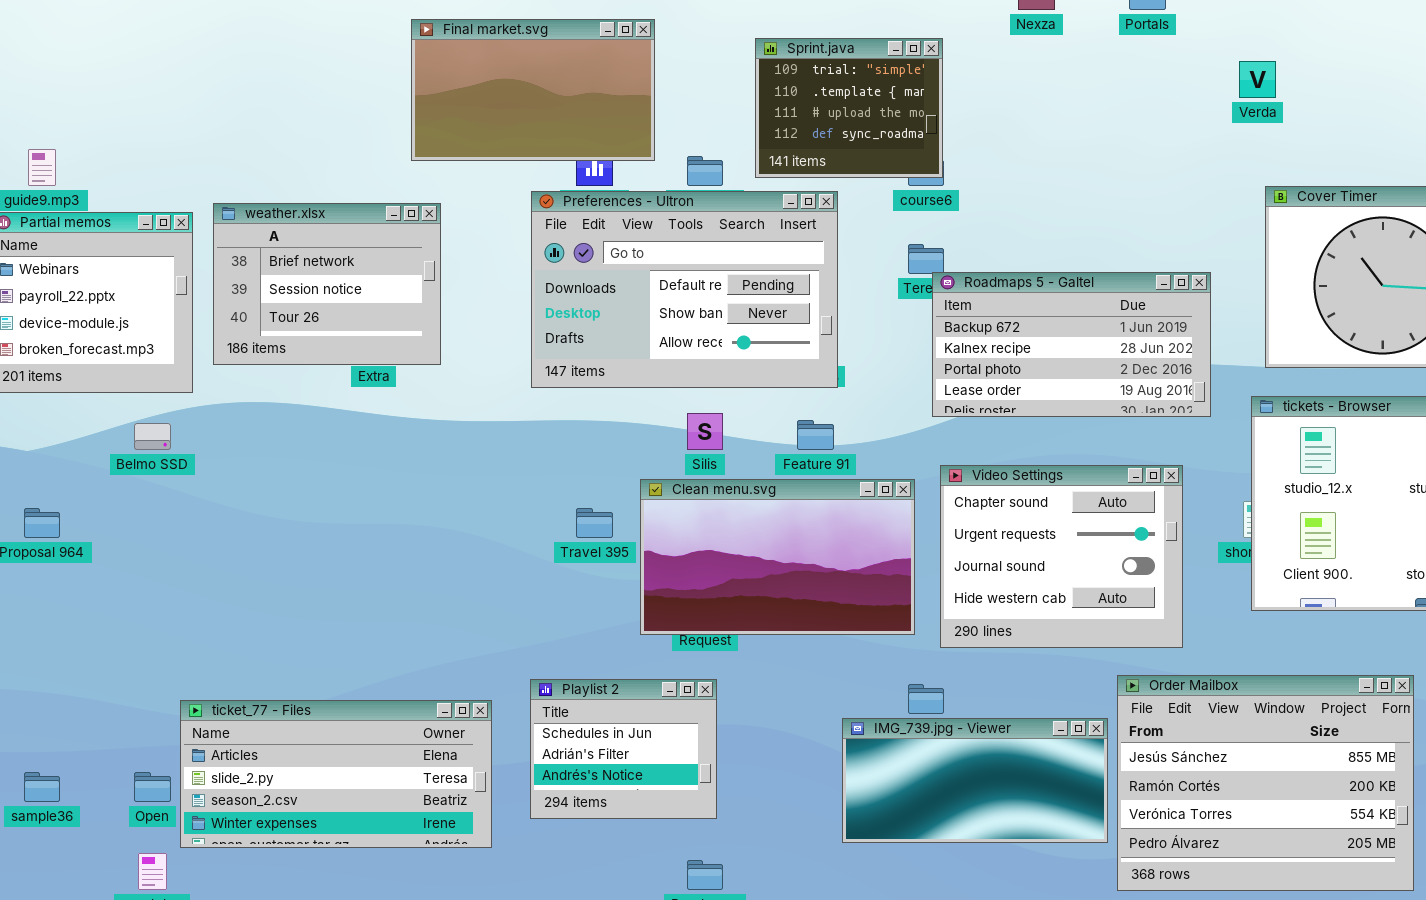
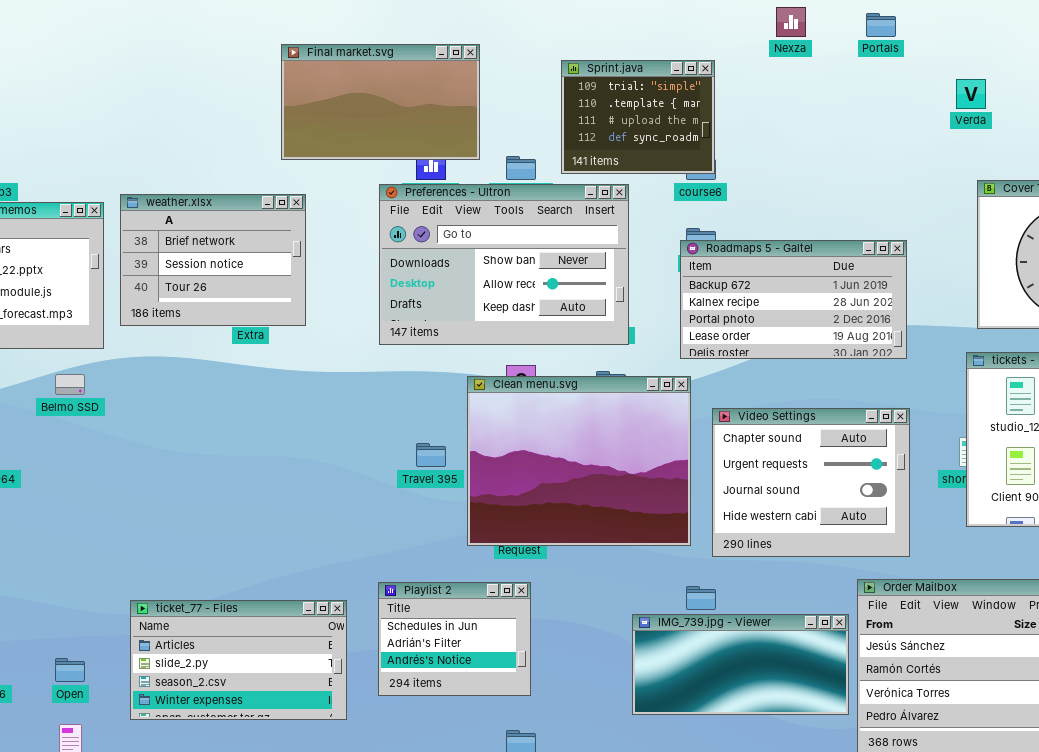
Preferences - Ultron: [531,191,838,388] -> [379,184,629,345], scrolled down 1 row
Roadmaps 5 - Galtel: [932,272,1211,417] -> [680,240,907,359], moved
Clean menu.svg: [640,479,915,635] -> [467,376,691,546], resized
ticket_77 - Files: [180,700,492,848] -> [130,600,347,720], resized

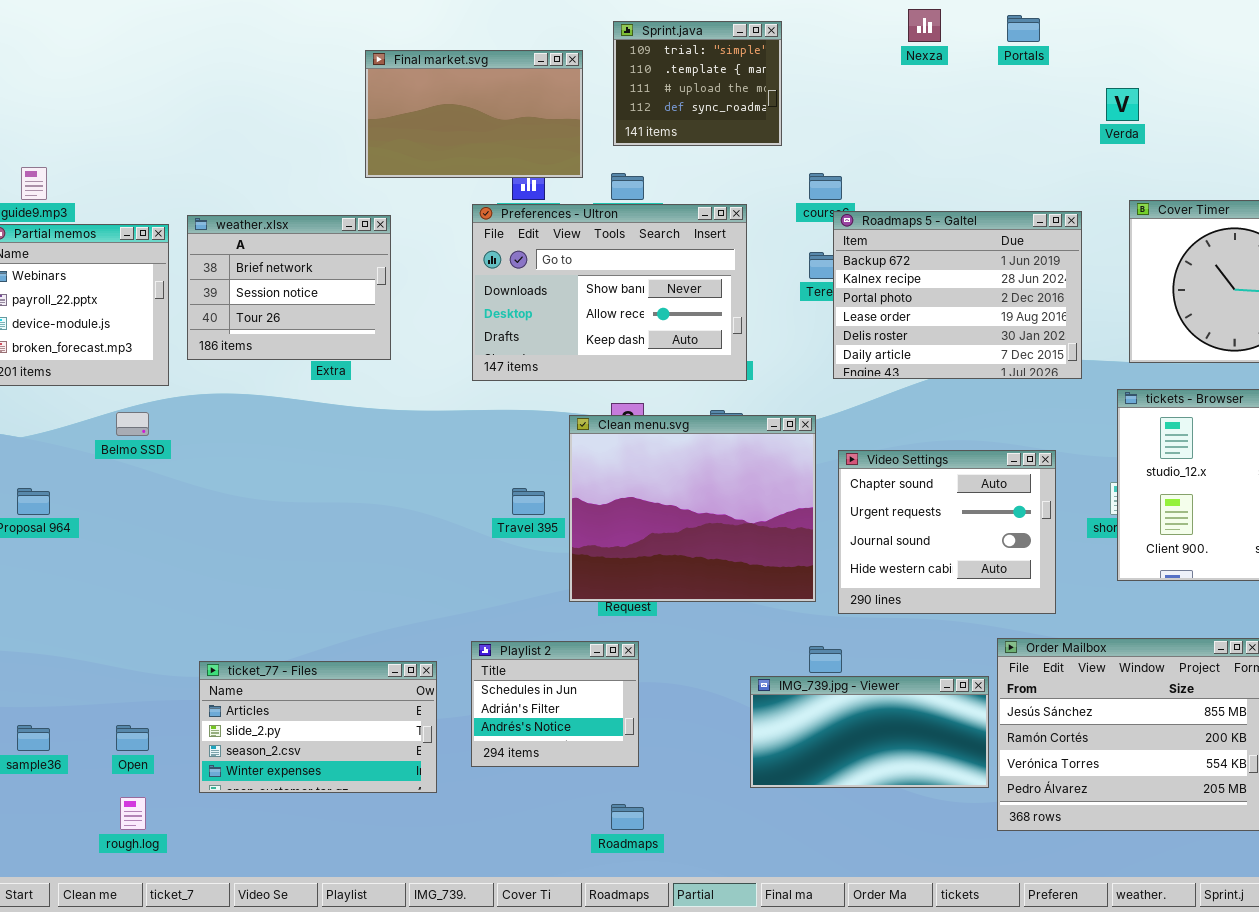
Sprint.java: [561,60,715,174] -> [613,21,782,146], moved
Roadmaps 5 - Galtel: [680,240,907,359] -> [833,211,1082,379], moved, resized

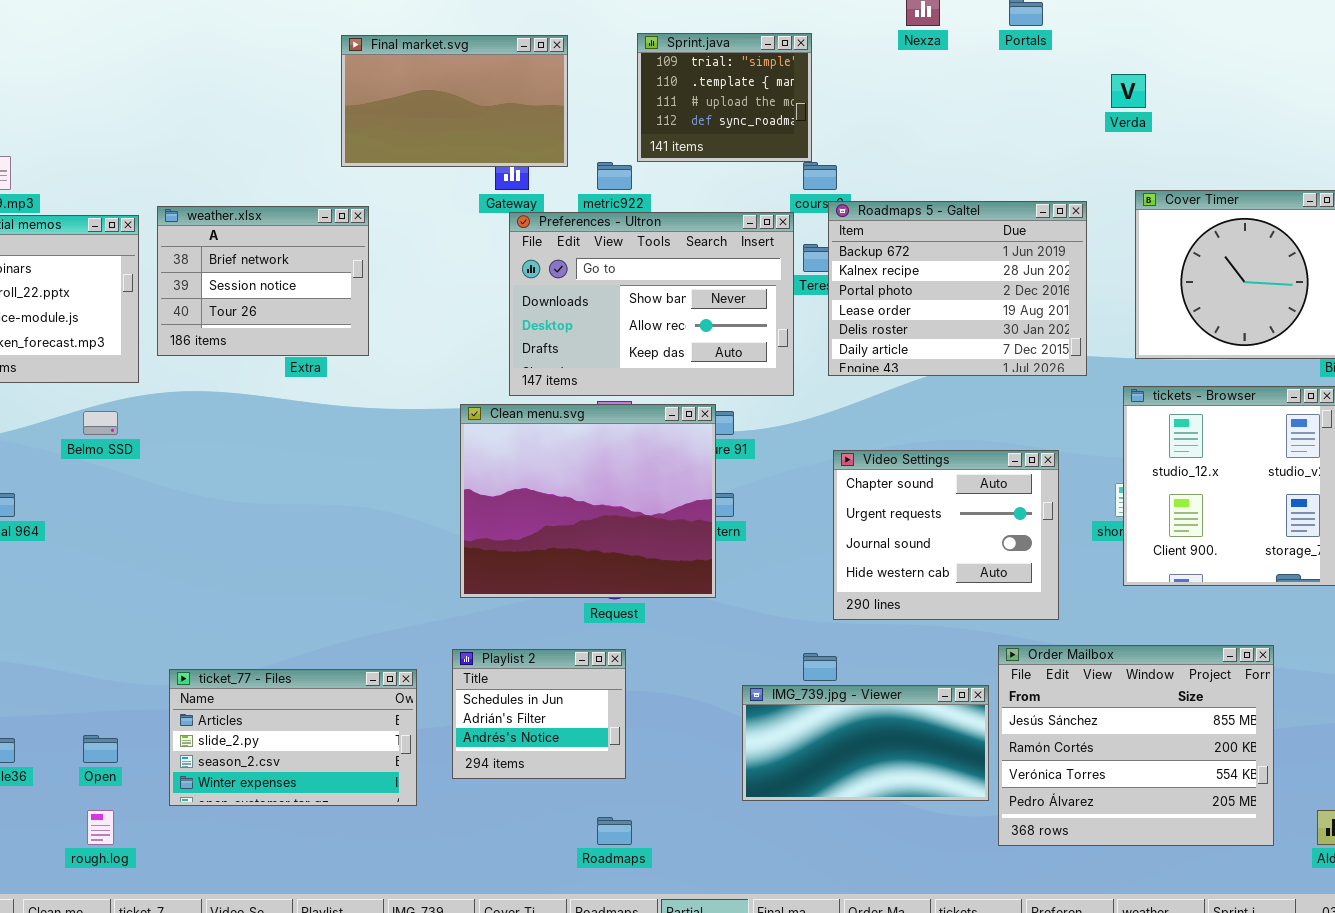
Sprint.java: [613,21,782,146] -> [637,33,812,162], moved
Preferences - Ultron: [472,204,747,381] -> [509,212,794,396], moved
Clean menu.svg: [569,415,816,602] -> [460,404,716,598], moved

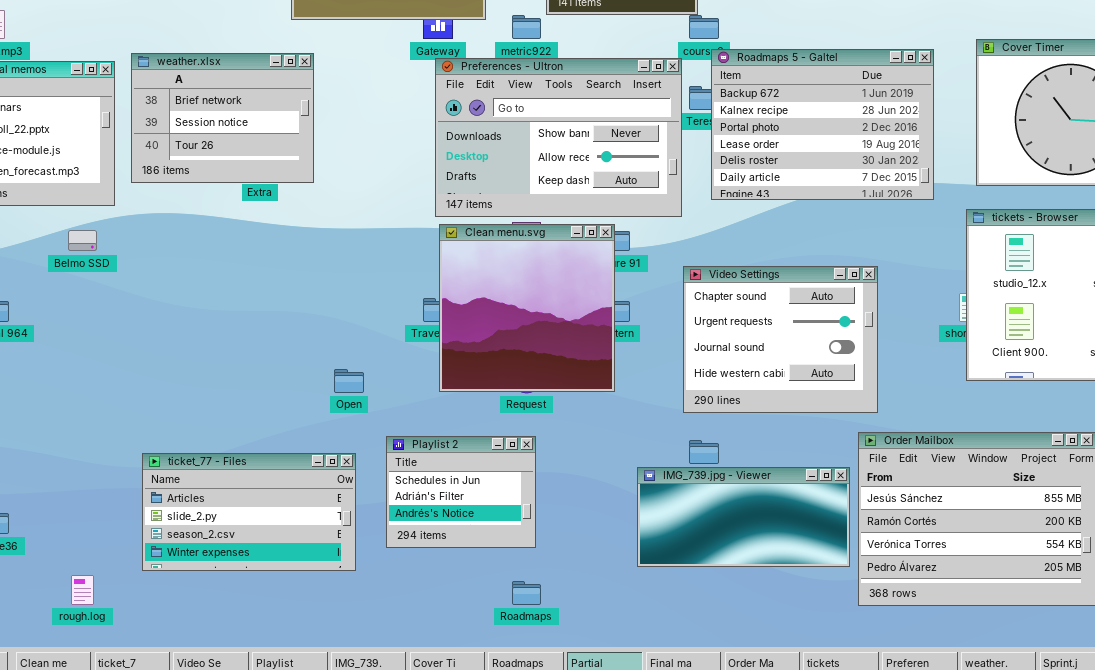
Clean menu.svg: [460,404,716,598] -> [439,224,615,392], resized
Video Settings: [833,450,1059,620] -> [683,266,878,413], moved
Open: [83,735,118,763] -> [334,369,364,393], moved

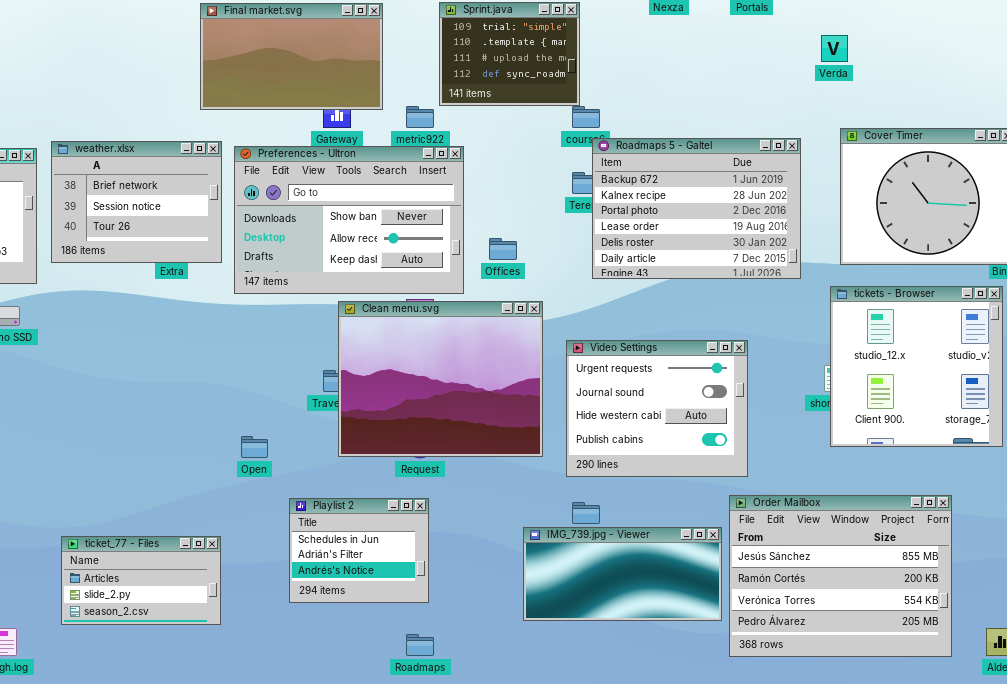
Preferences - Ultron: [435,58,682,217] -> [234,146,464,294], moved
Clean menu.svg: [439,224,615,392] -> [338,301,543,457], resized
Video Settings: [683,266,878,413] -> [566,340,748,477], scrolled down 1 row
ticket_77 - Files: [142,453,356,571] -> [61,536,221,625], resized

